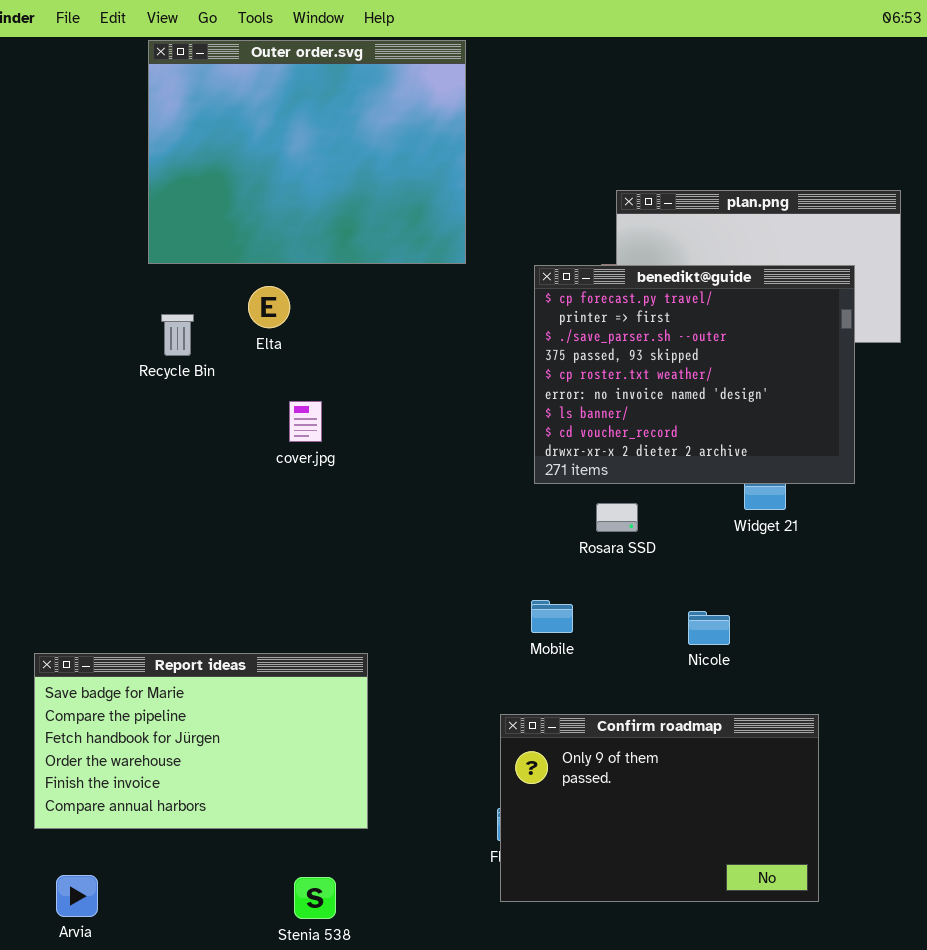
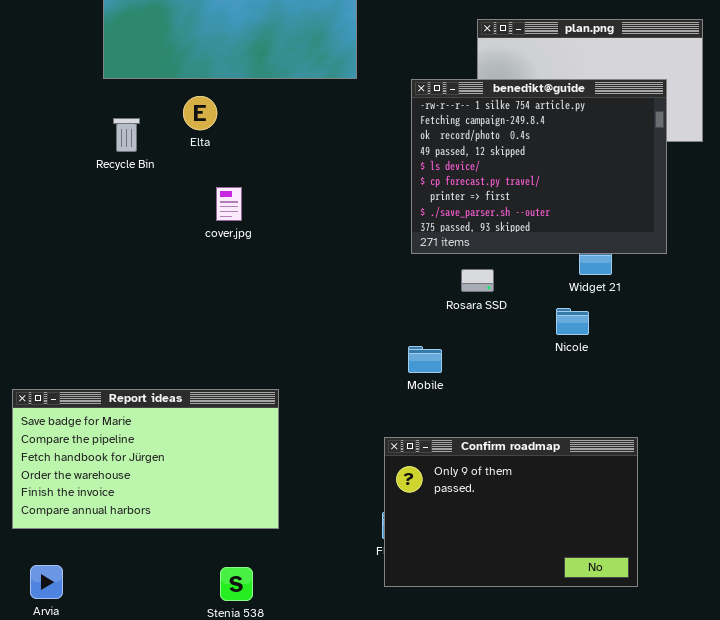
benedikt@guide: [534,265,855,484] -> [411,79,667,254], scrolled up 5 rows
Nicole: [688,611,730,645] -> [556,308,589,335], moved

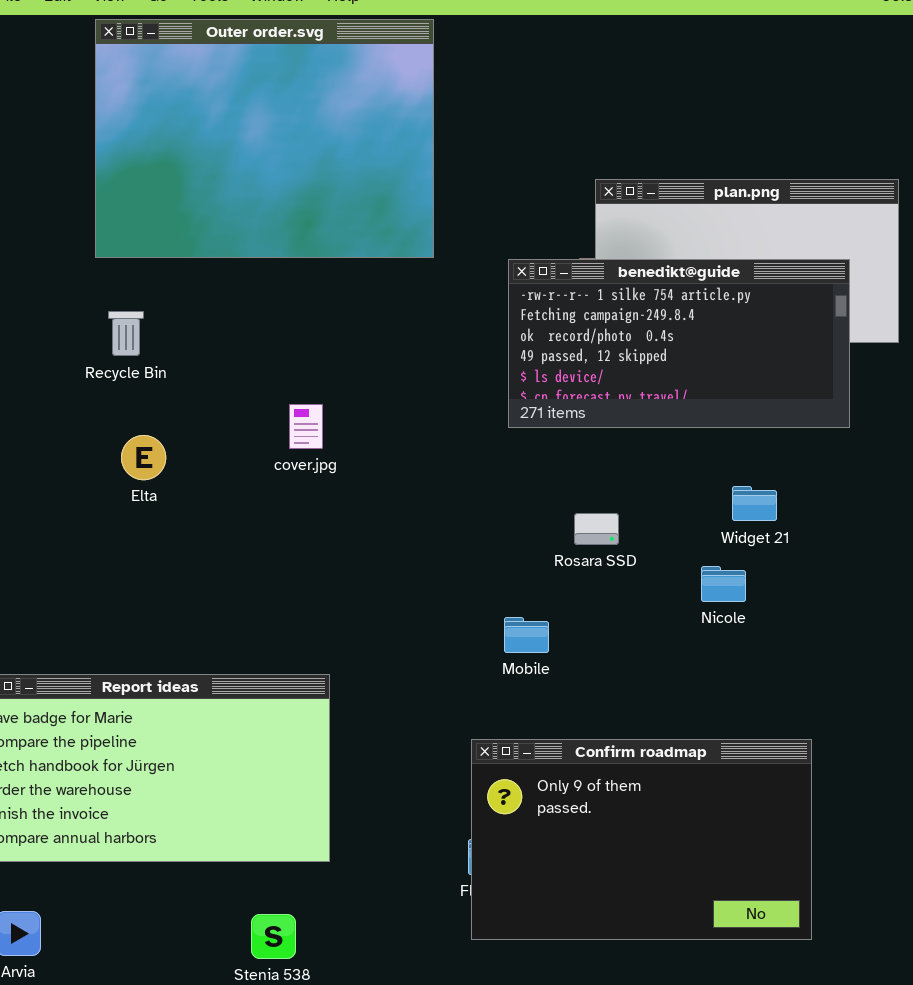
benedikt@guide: [411,79,667,254] -> [508,259,850,428], resized
Elta: [183,96,217,130] -> [121,435,166,480], moved
cover.jpg: [216,187,242,221] -> [289,404,323,449], moved

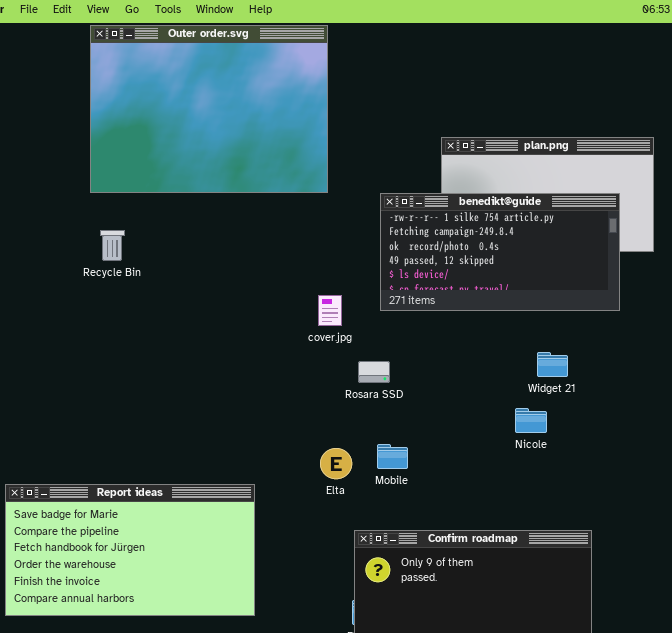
cover.jpg: [289,404,323,449] -> [318,295,342,326], moved
Elta: [121,435,166,480] -> [320,448,352,479], moved
Rosara SSD: [574,513,619,545] -> [358,361,390,383], moved

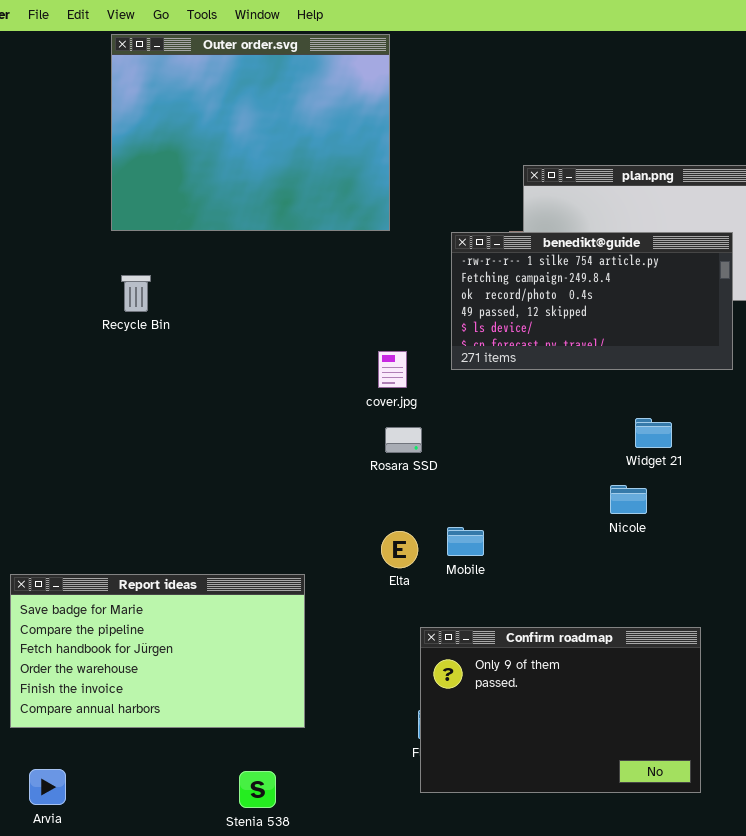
Rosara SSD: [358,361,390,383] -> [385,427,422,453], moved

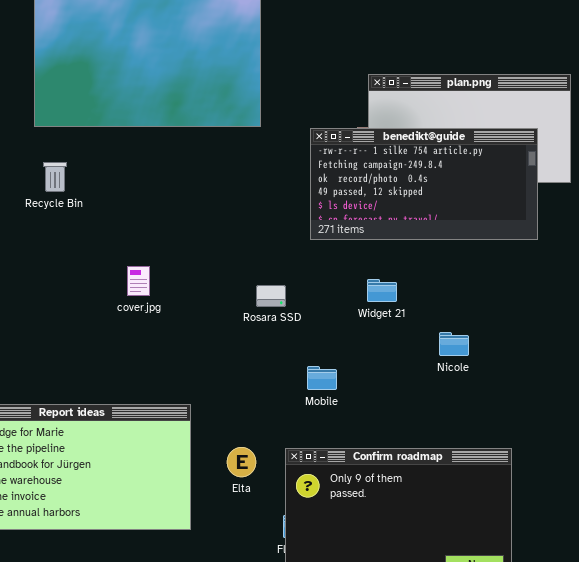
cover.jpg: [378,351,407,388] -> [127,266,150,296], moved
Widget 21: [635,418,672,448] -> [367,279,397,302], moved
Elta: [381,531,418,568] -> [227,447,256,477], moved

